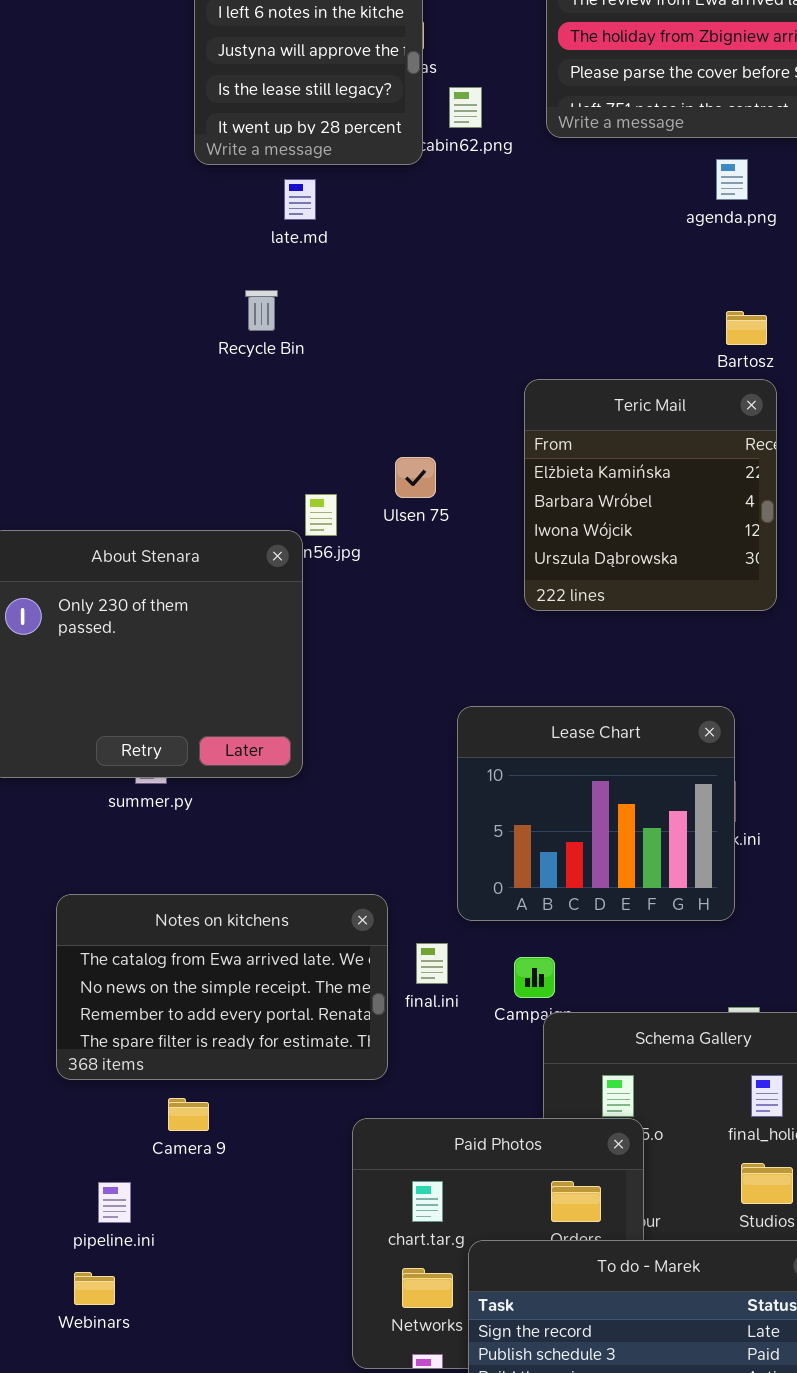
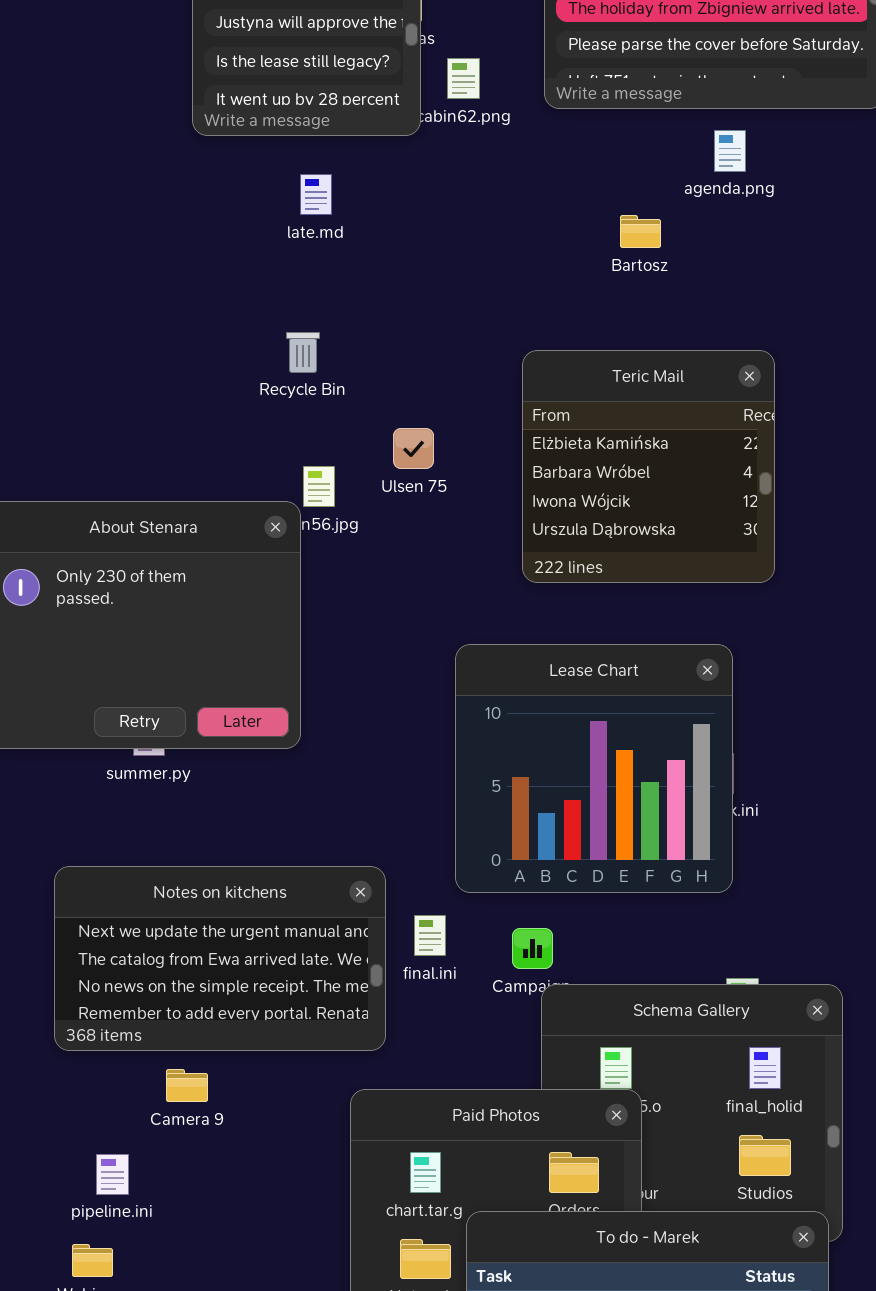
late.md: [284,179,316,220] -> [300,174,332,215], moved
Recycle Bin: [245,290,278,331] -> [286,332,320,373], moved
Bartosz: [726,311,767,345] -> [620,215,661,248], moved
Lease Chart: [457,706,735,921] -> [455,644,733,893], resized
Notes on kitchens: [56,894,388,1080] -> [54,866,386,1051], scrolled up 1 row

